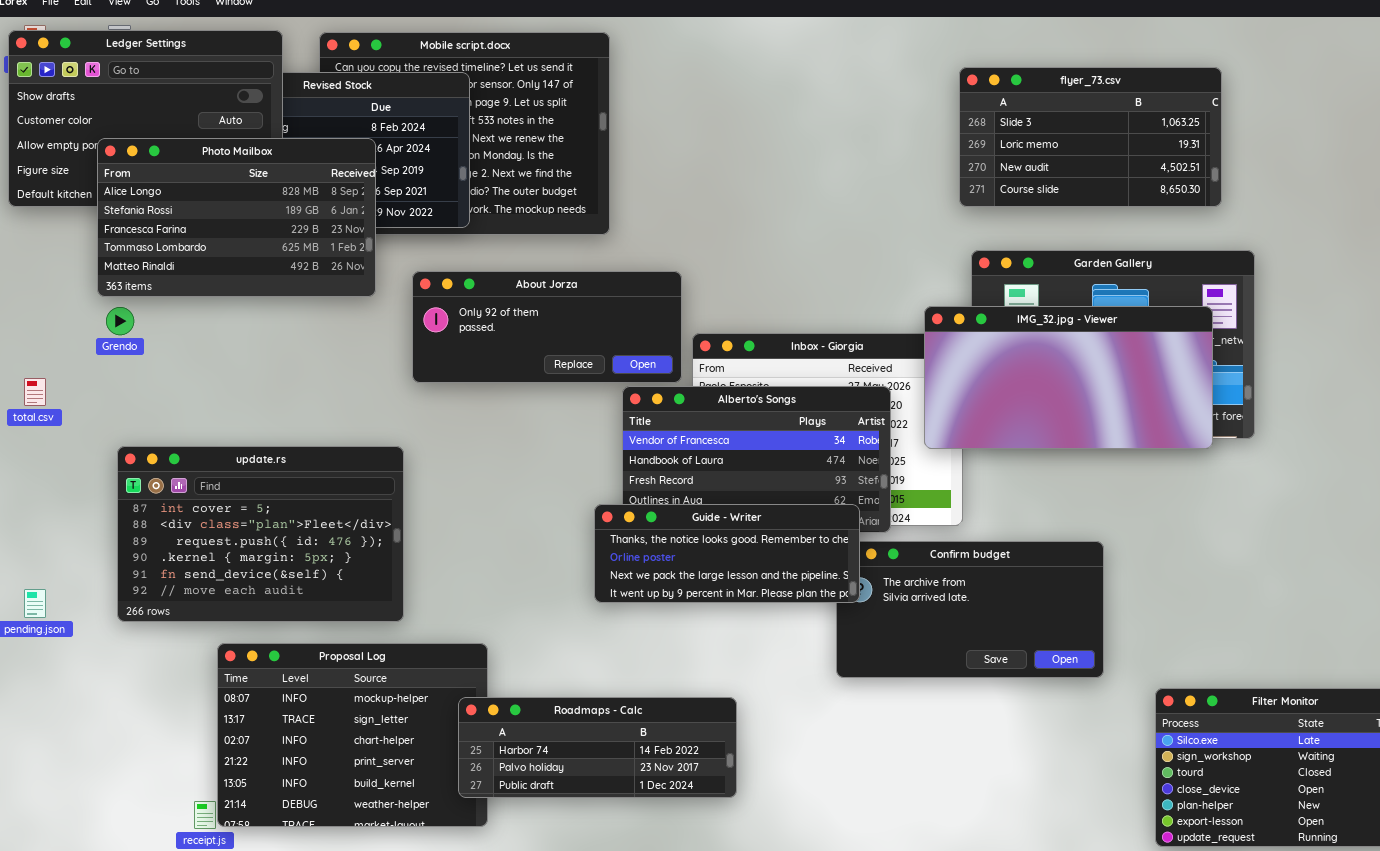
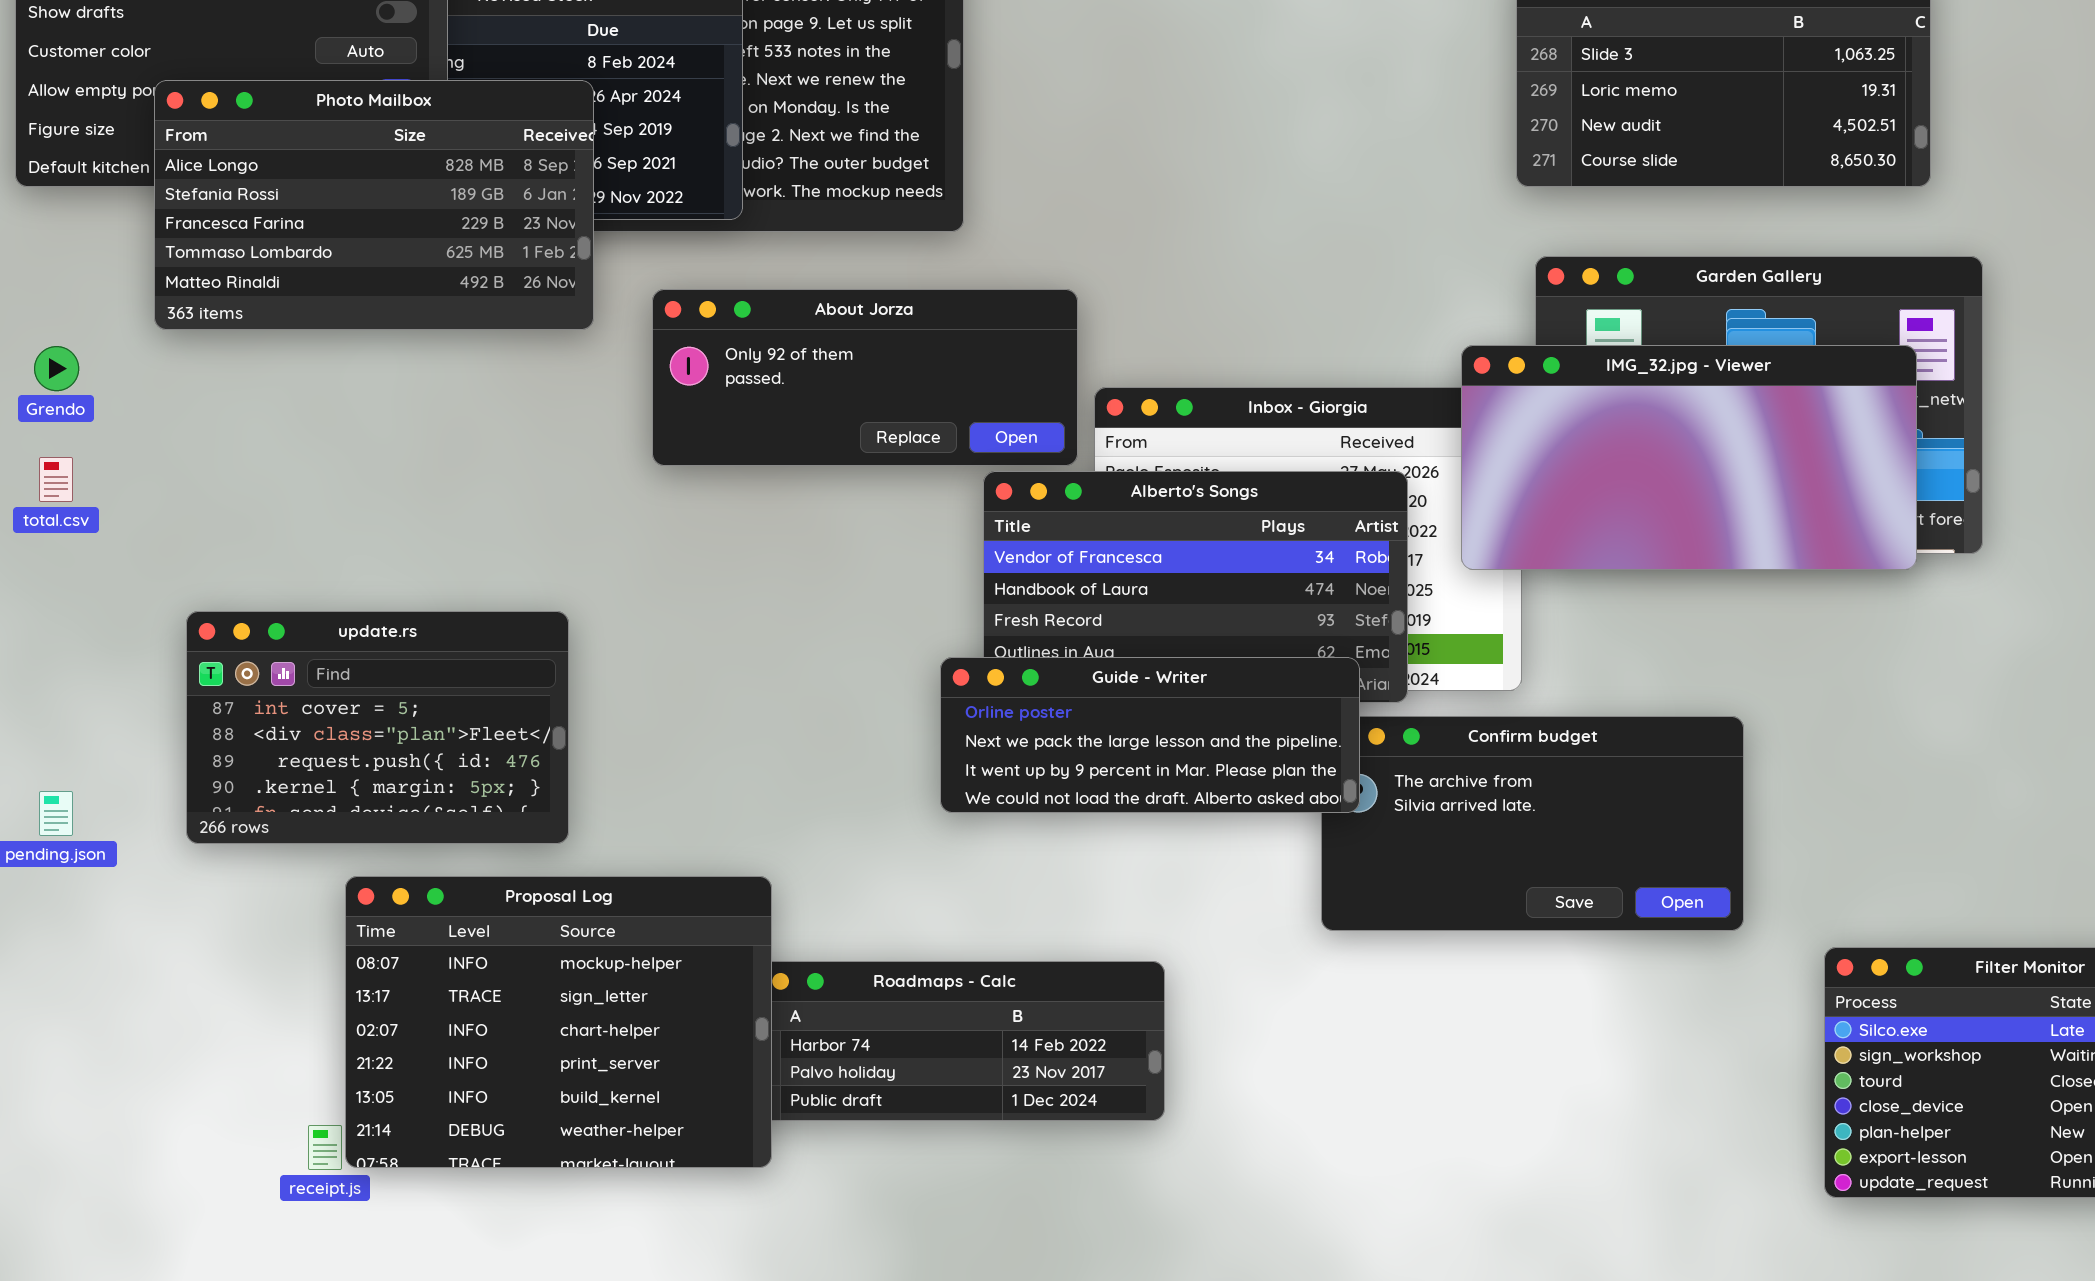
Grendo: [106,307,134,335] -> [34,346,79,391], moved
update.rs: [117,446,404,622] -> [186,611,569,844], resized
Guide - Writer: [594,504,860,603] -> [940,657,1360,813], scrolled down 1 row
Proposal Log: [217,643,488,827] -> [345,876,772,1168], raised

